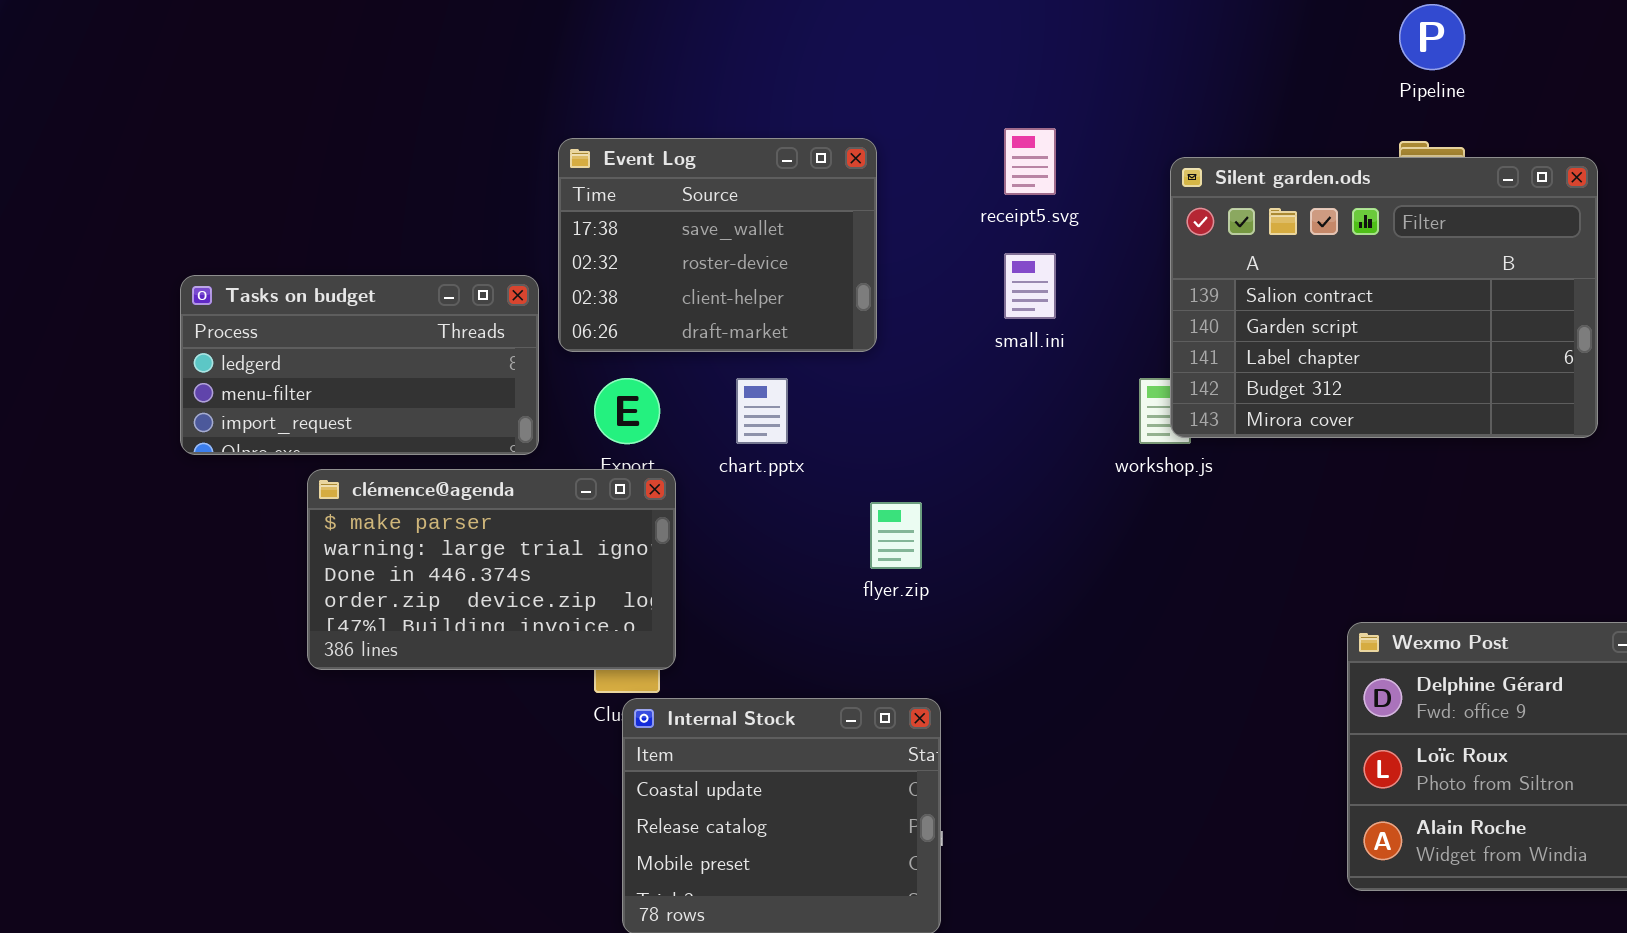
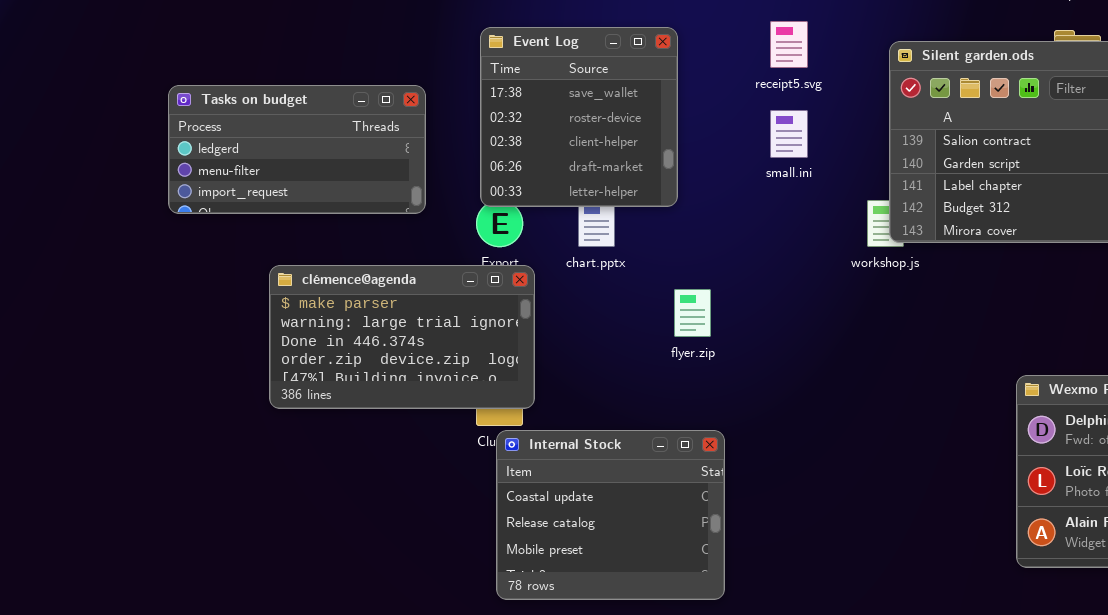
Event Log: [558,138,877,352] -> [480,27,678,207], resized
Tasks on budget: [180,275,539,455] -> [168,85,426,214], moved

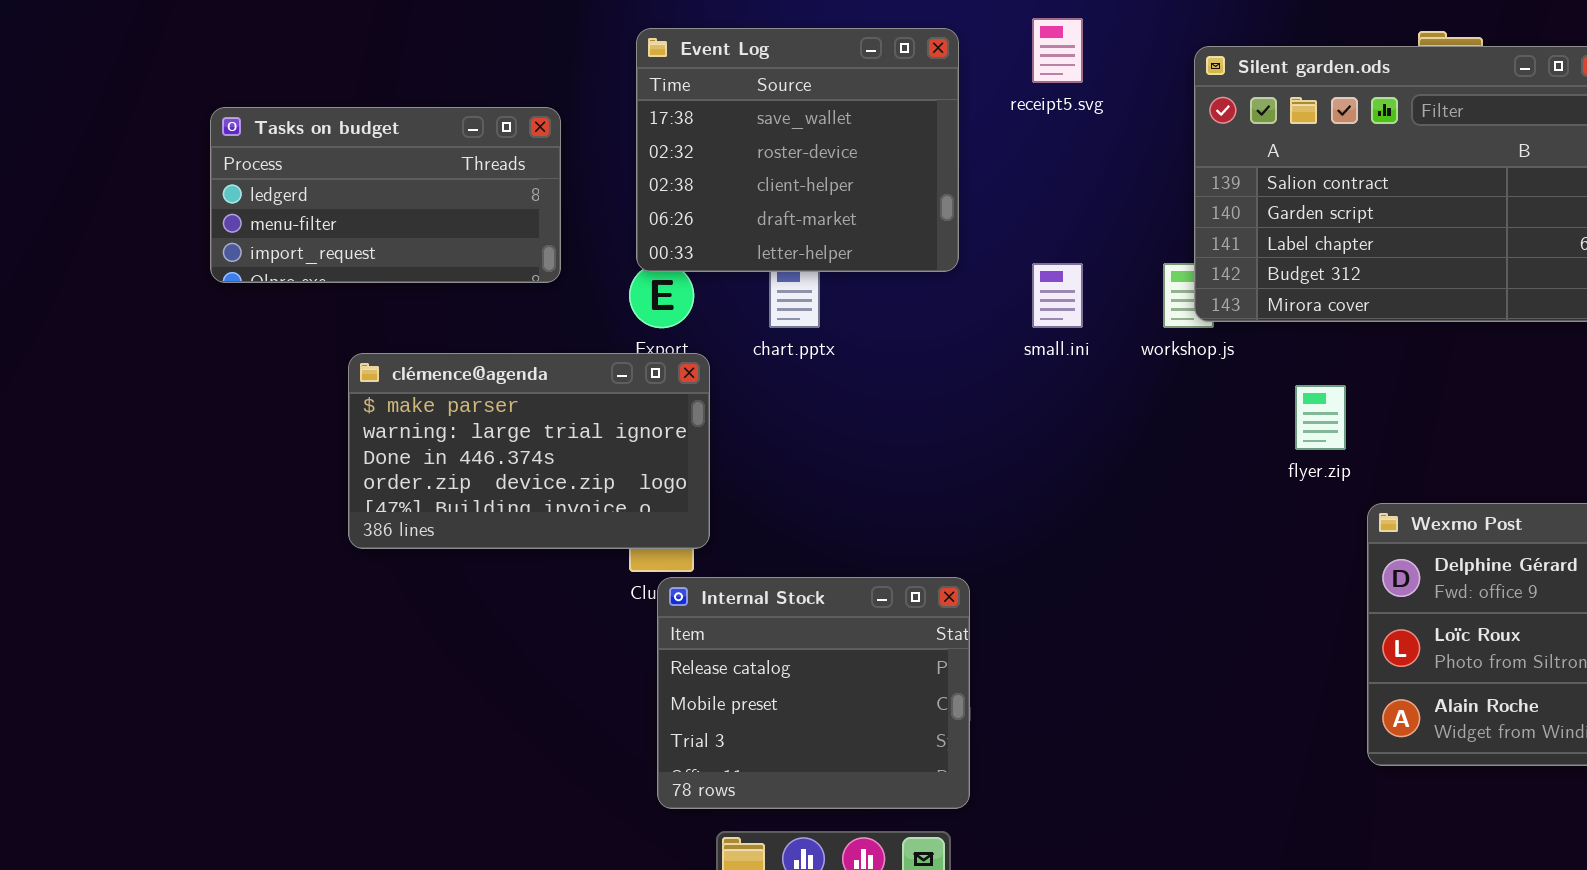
Event Log: [480,27,678,207] -> [636,28,959,272], resized
small.ini: [770,110,808,158] -> [1032,263,1083,328], moved
flyer.zip: [674,289,711,337] -> [1295,385,1346,450], moved
Internal Stock: [496,430,725,600] -> [657,577,970,809], scrolled down 1 row

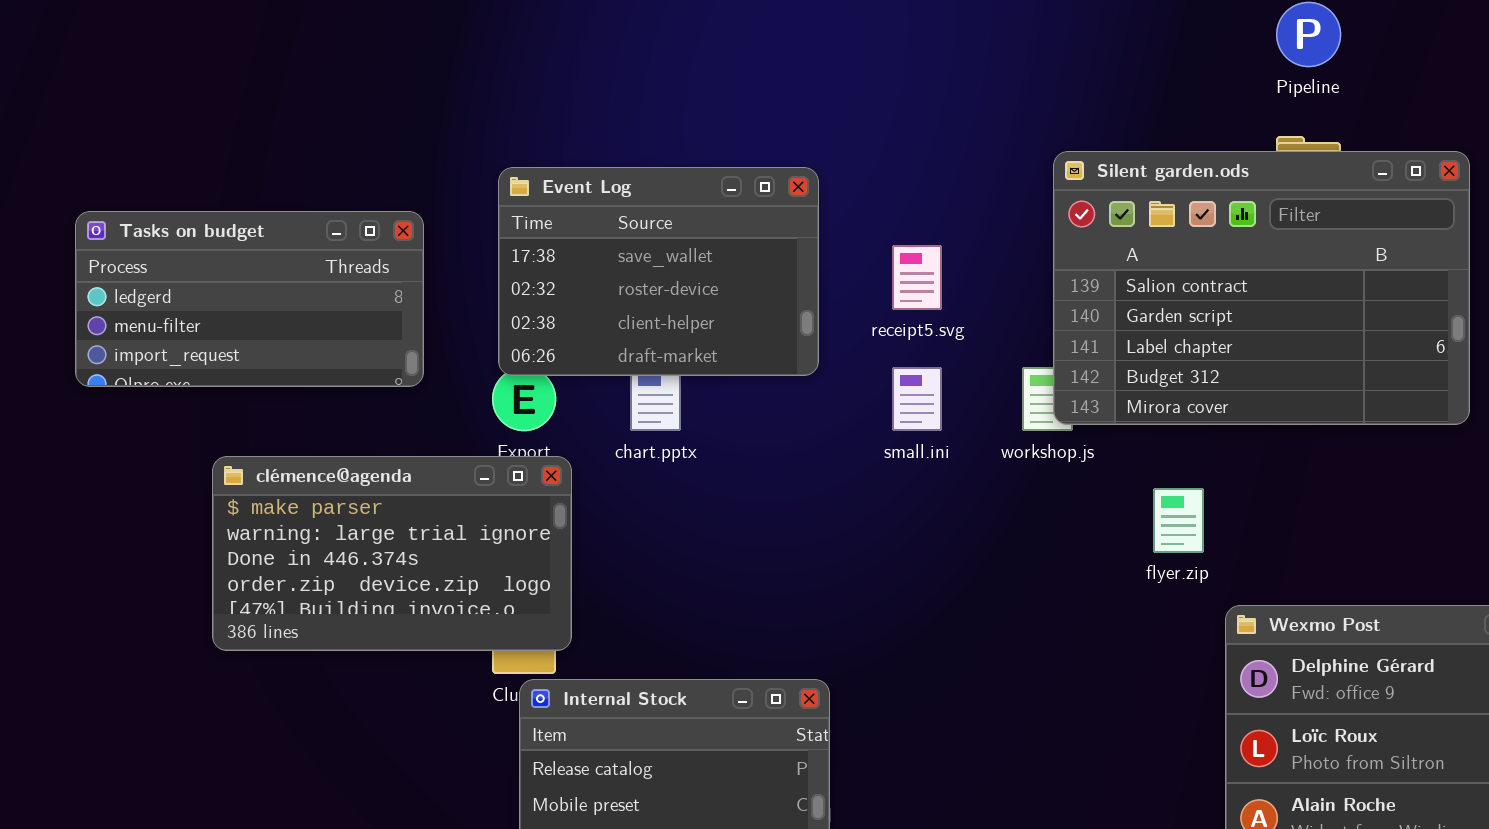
receipt5.svg: [1032,18,1083,83] -> [892,245,942,310], moved
Event Log: [636,28,959,272] -> [498,167,819,376], resized

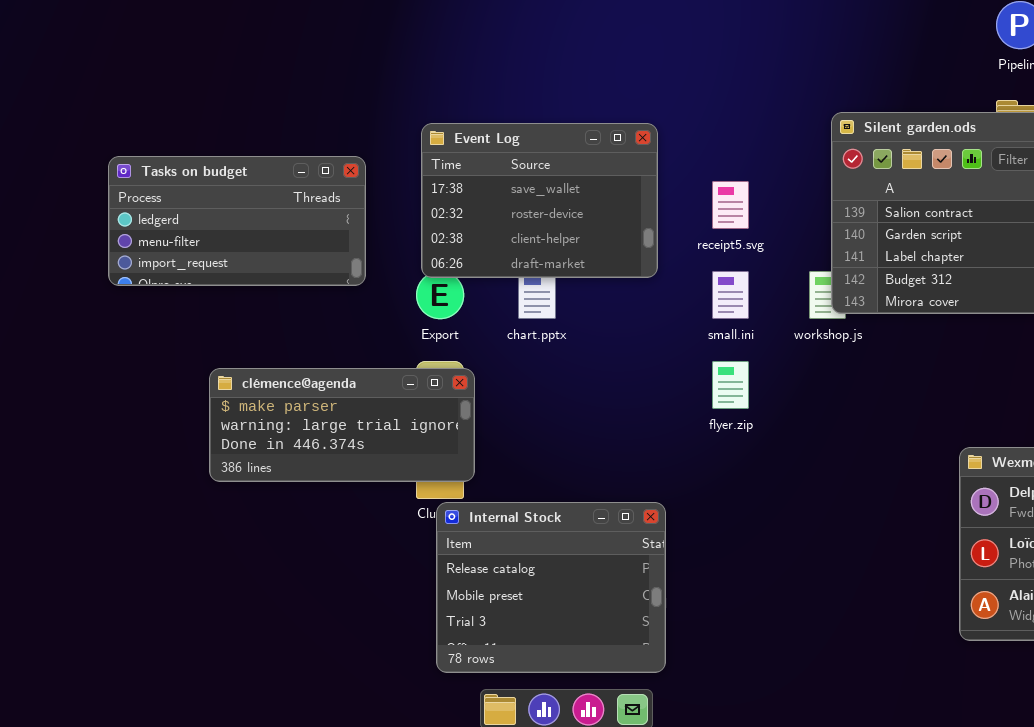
clémence@agenda: [212,456,572,651] -> [209,368,475,482], resized
flyer.zip: [1153,488,1204,553] -> [712,361,749,409], moved

